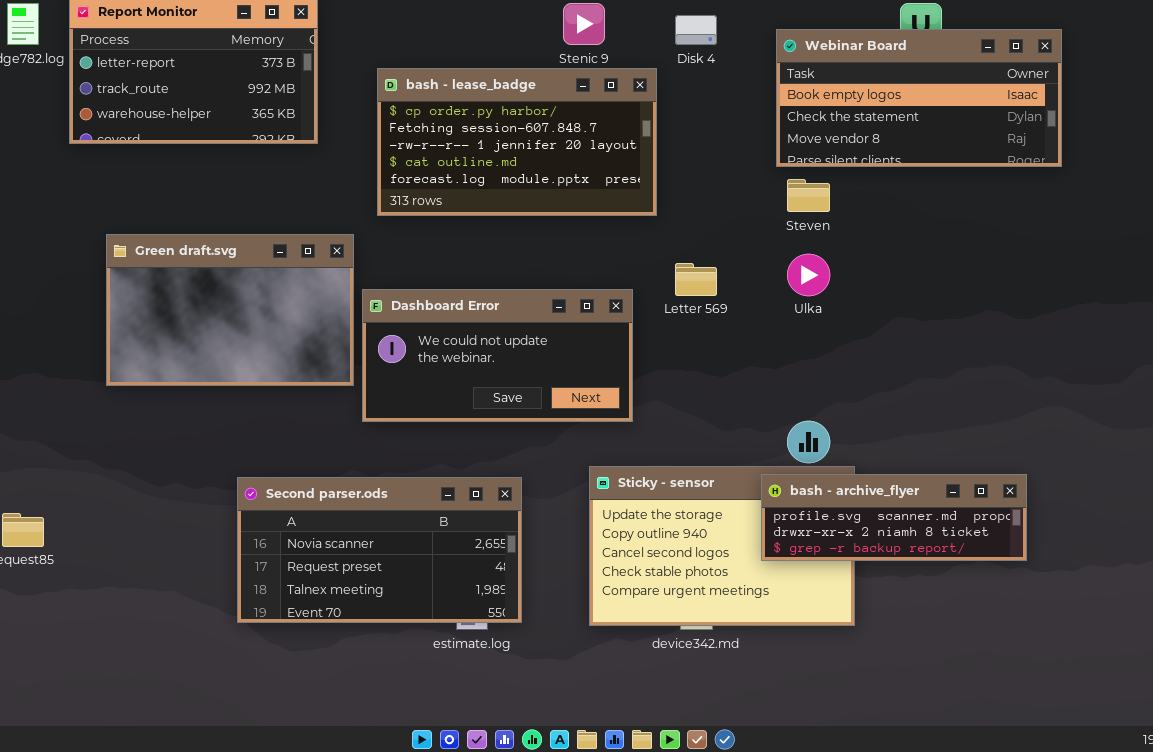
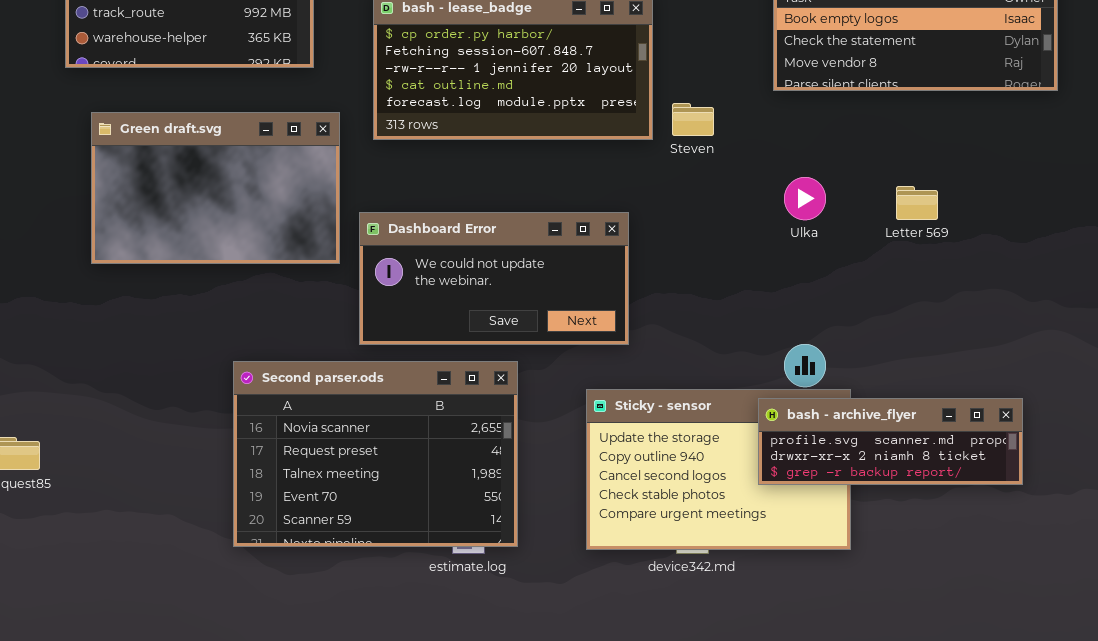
Steven: [787,179,830,212] -> [672,103,714,136], moved
Green draft.svg: [106,234,354,386] -> [91,112,340,264], moved
Letter 569: [675,263,717,296] -> [896,186,938,220], moved
Second parser.ods: [237,477,522,623] -> [233,361,518,547], resized

